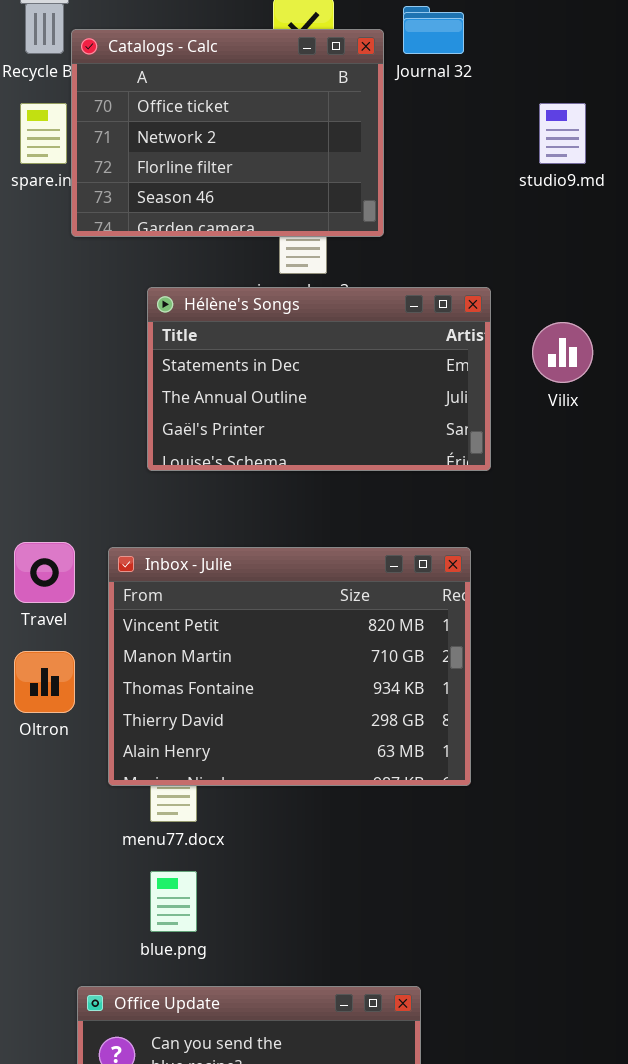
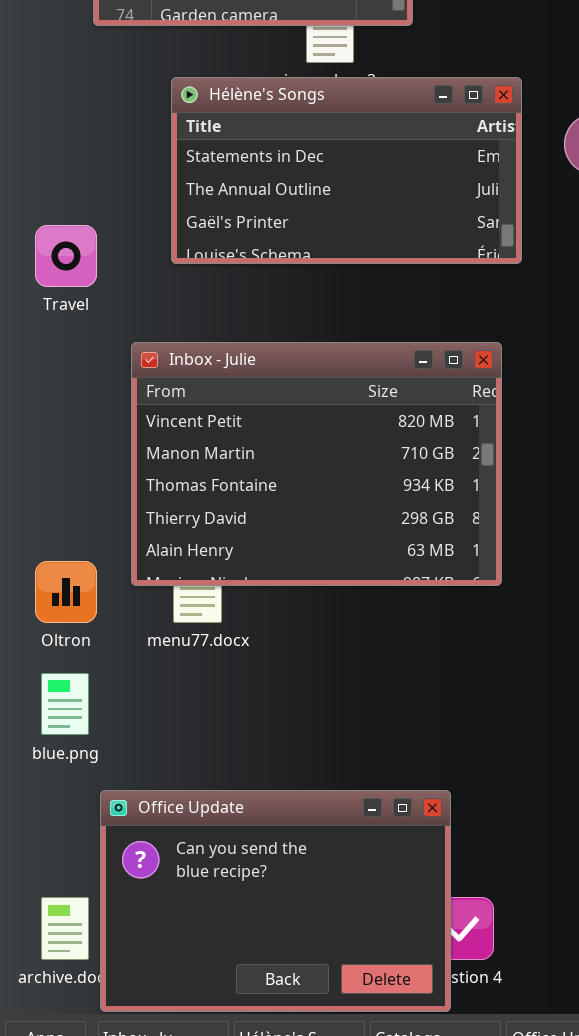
Travel: [14,542,75,603] -> [35,225,97,287], moved
Oltron: [14,651,75,713] -> [35,561,97,623], moved
blue.png: [150,871,197,932] -> [41,673,89,735], moved

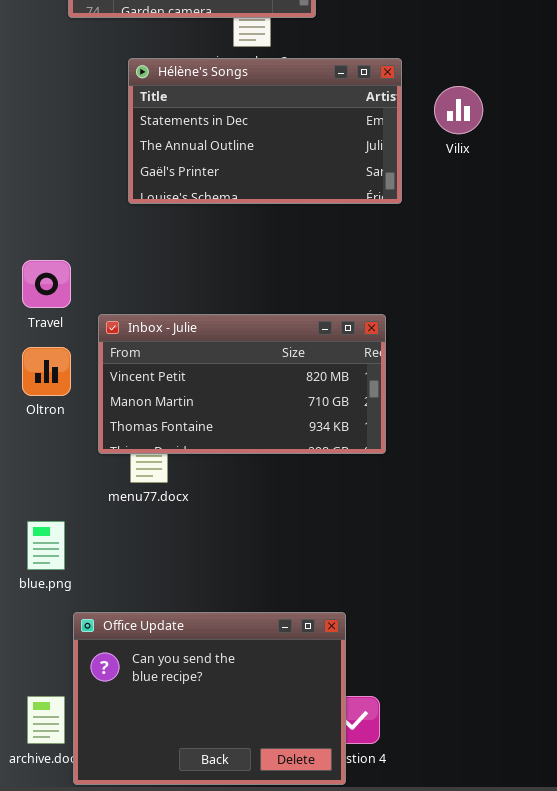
Travel: [35,225,97,287] -> [22,260,71,308], moved
Inbox - Julie: [131,342,502,586] -> [98,314,386,454], resized
Oltron: [35,561,97,623] -> [22,347,71,396], moved

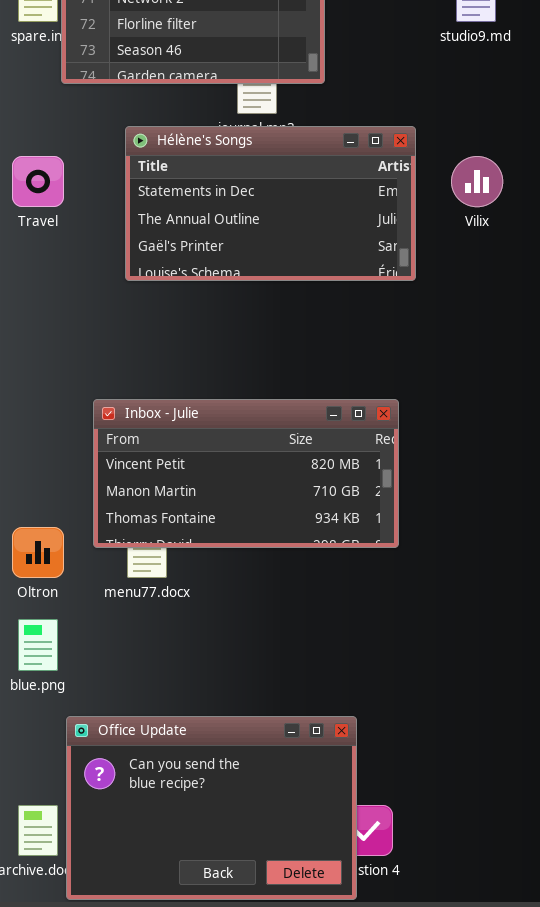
Travel: [22,260,71,308] -> [12,156,64,207], moved
Oltron: [22,347,71,396] -> [12,527,64,578], moved

